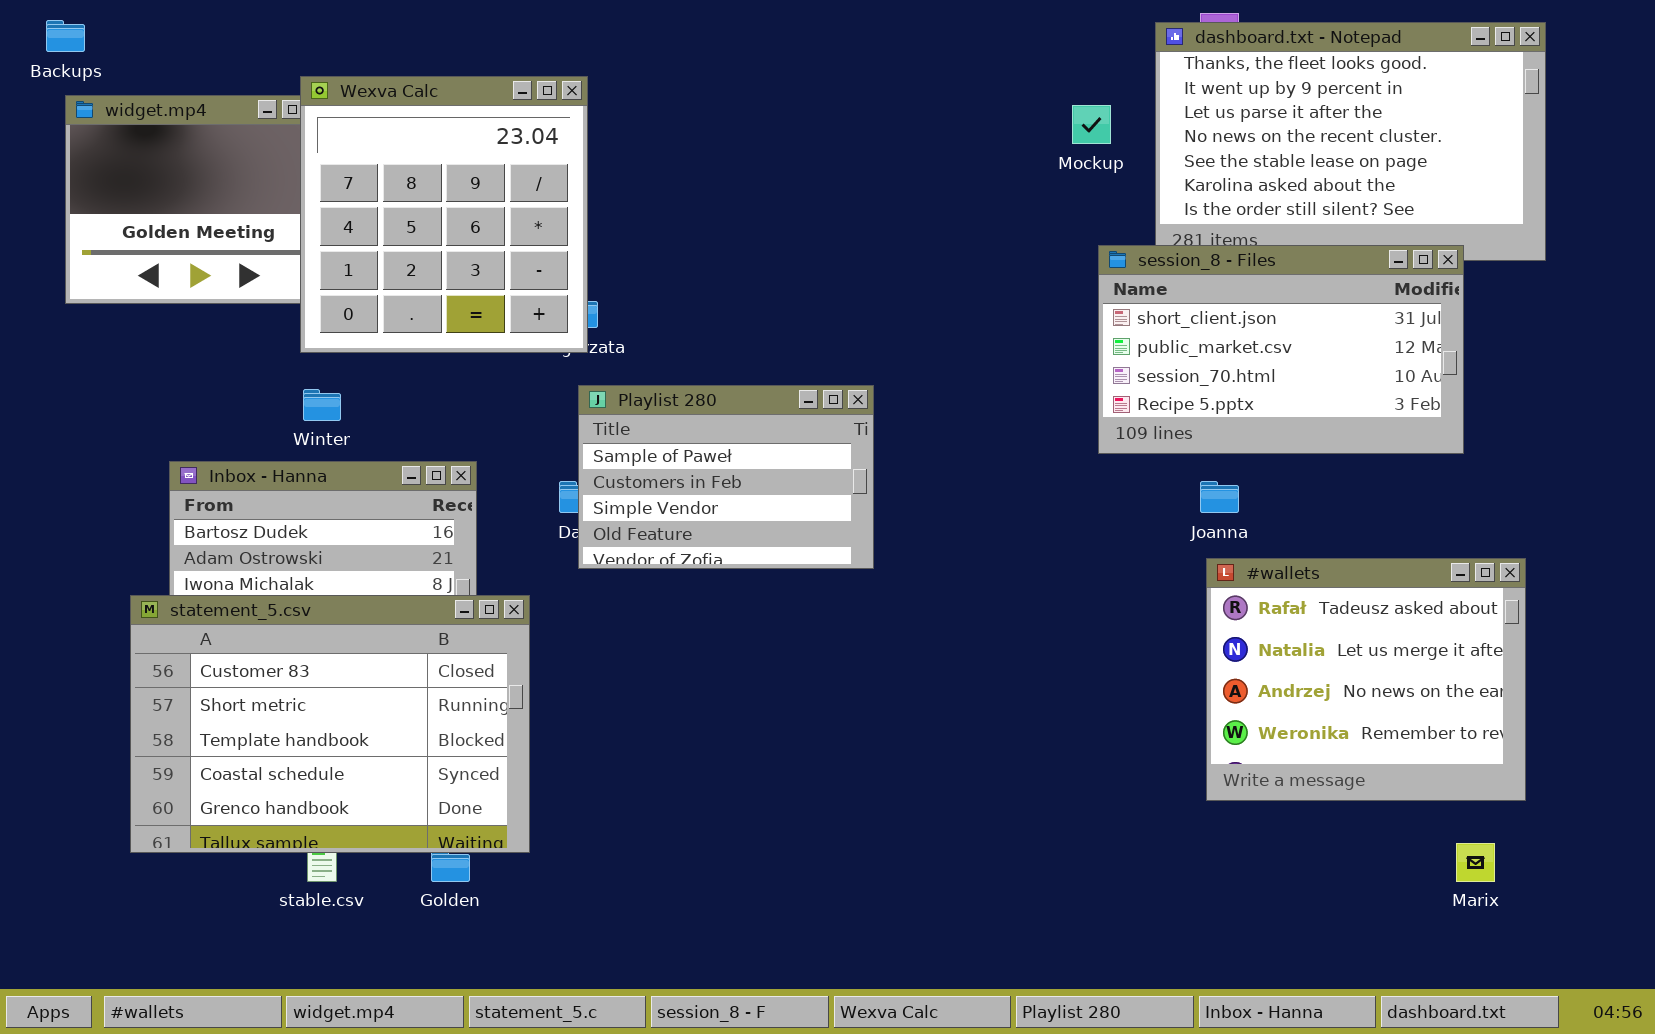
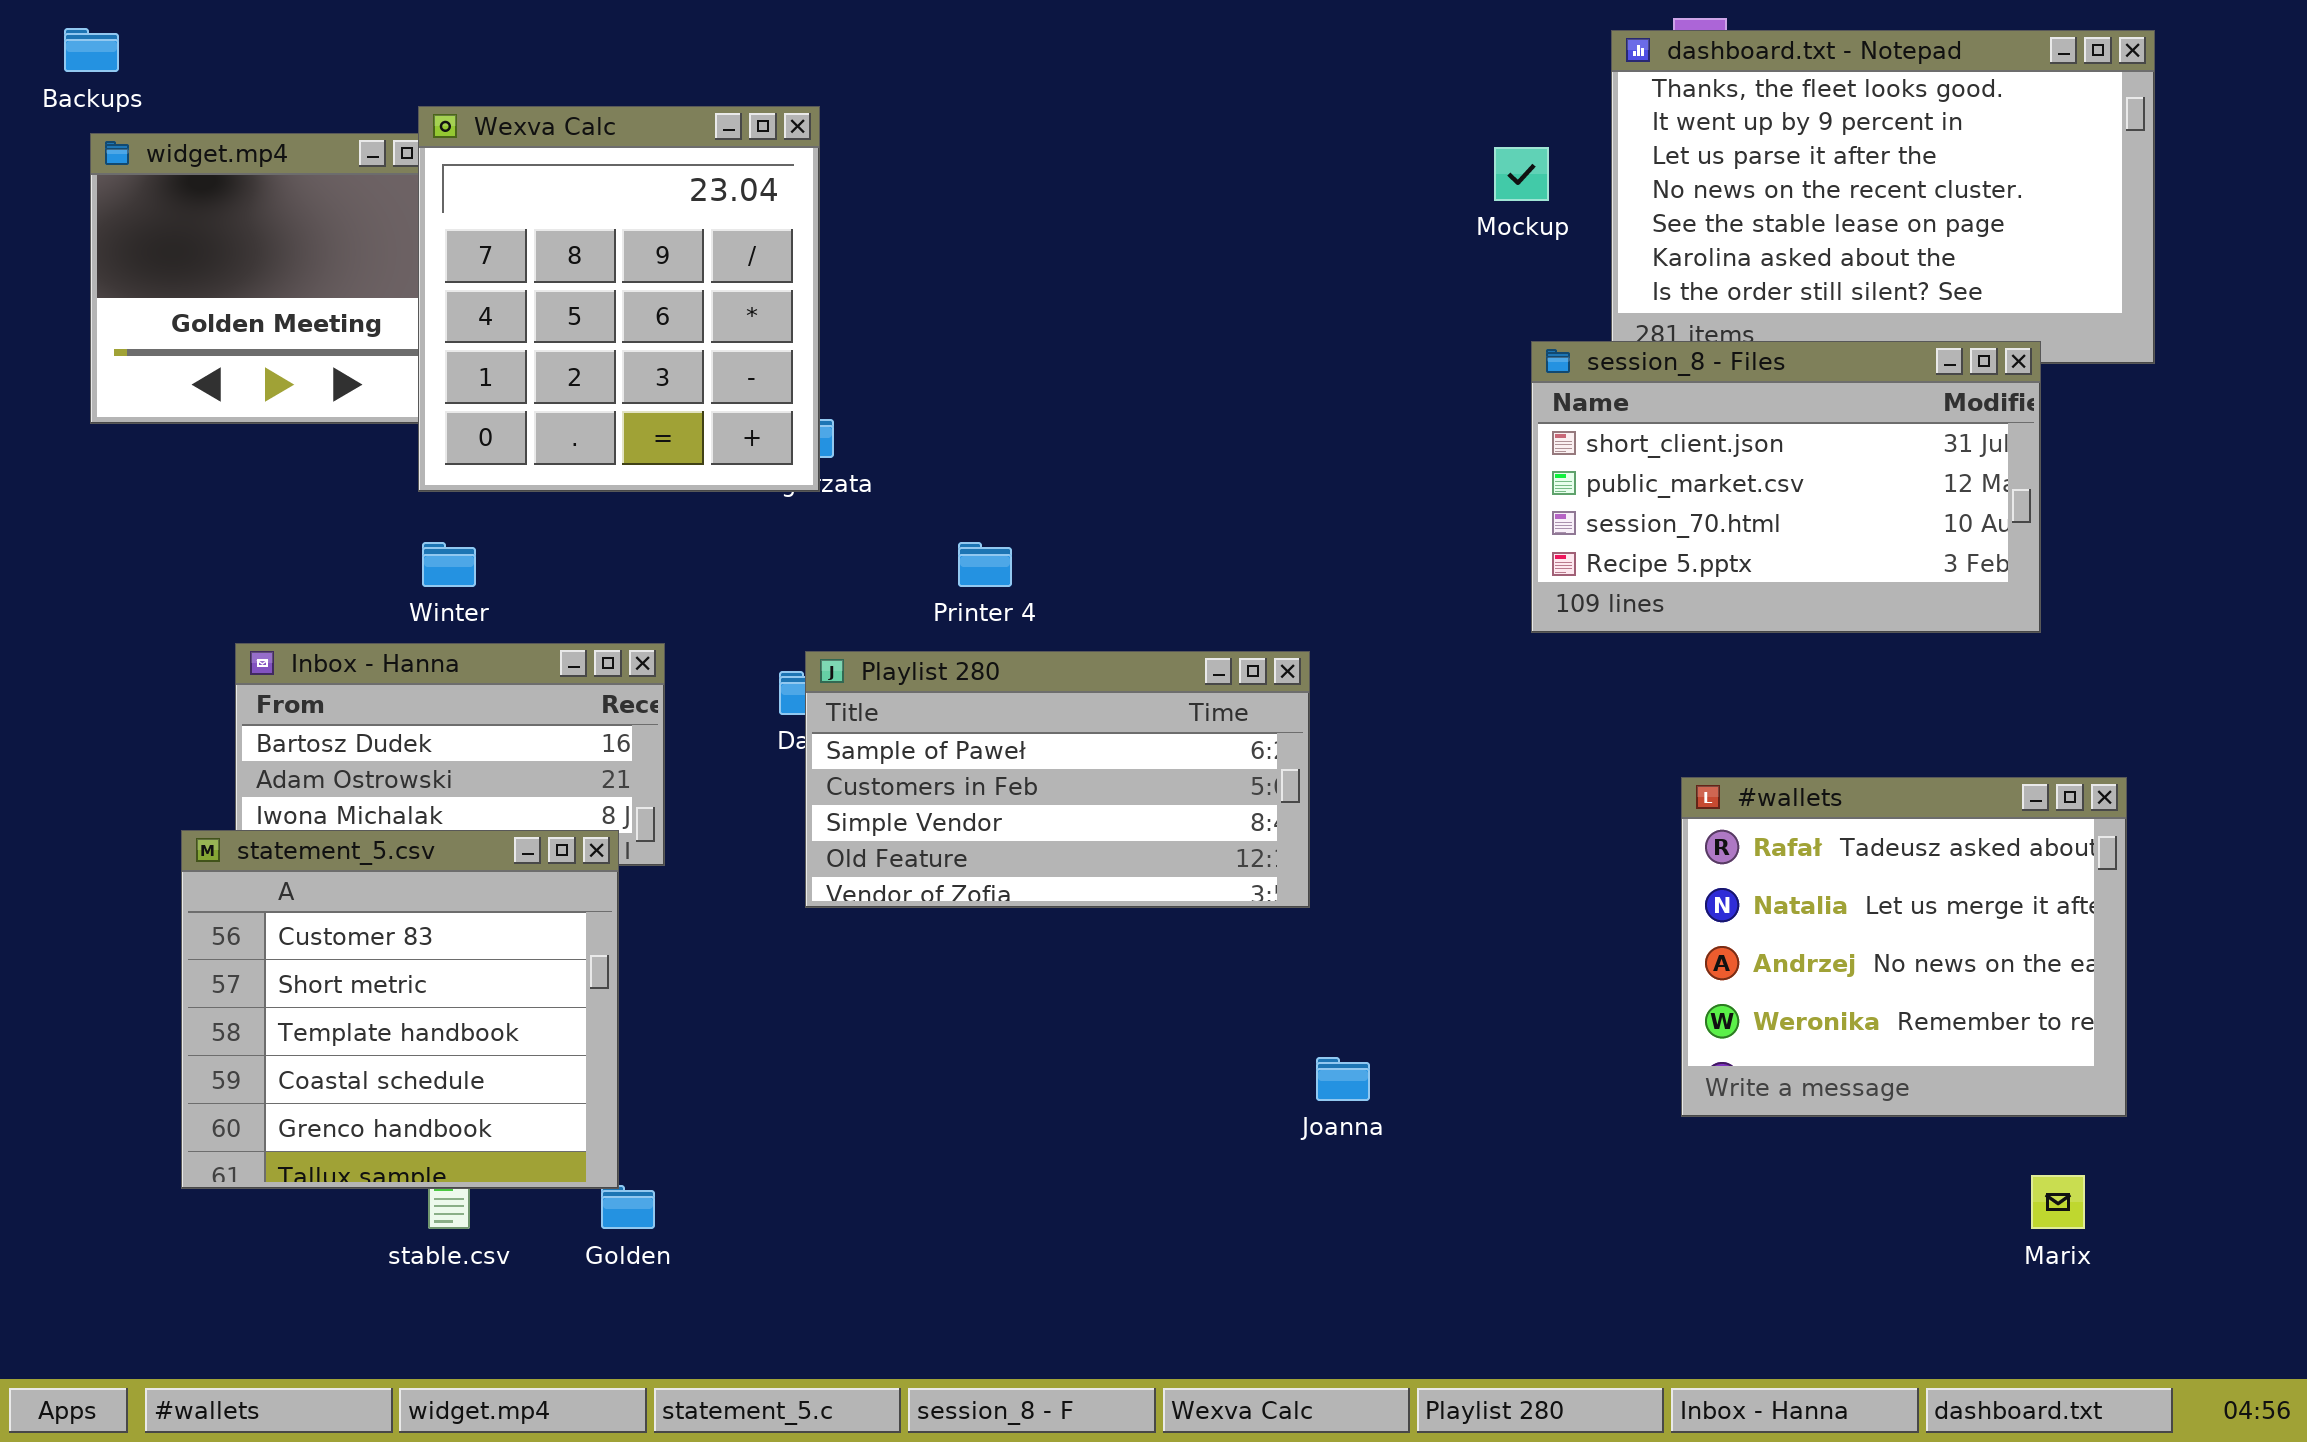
Playlist 280: [578,385,874,569] -> [805,651,1310,908], moved, resized
Joanna: [1200,481,1239,513] -> [1316,1057,1370,1101], moved
statement_5.csv: [130,595,530,853] -> [181,830,619,1189], resized

